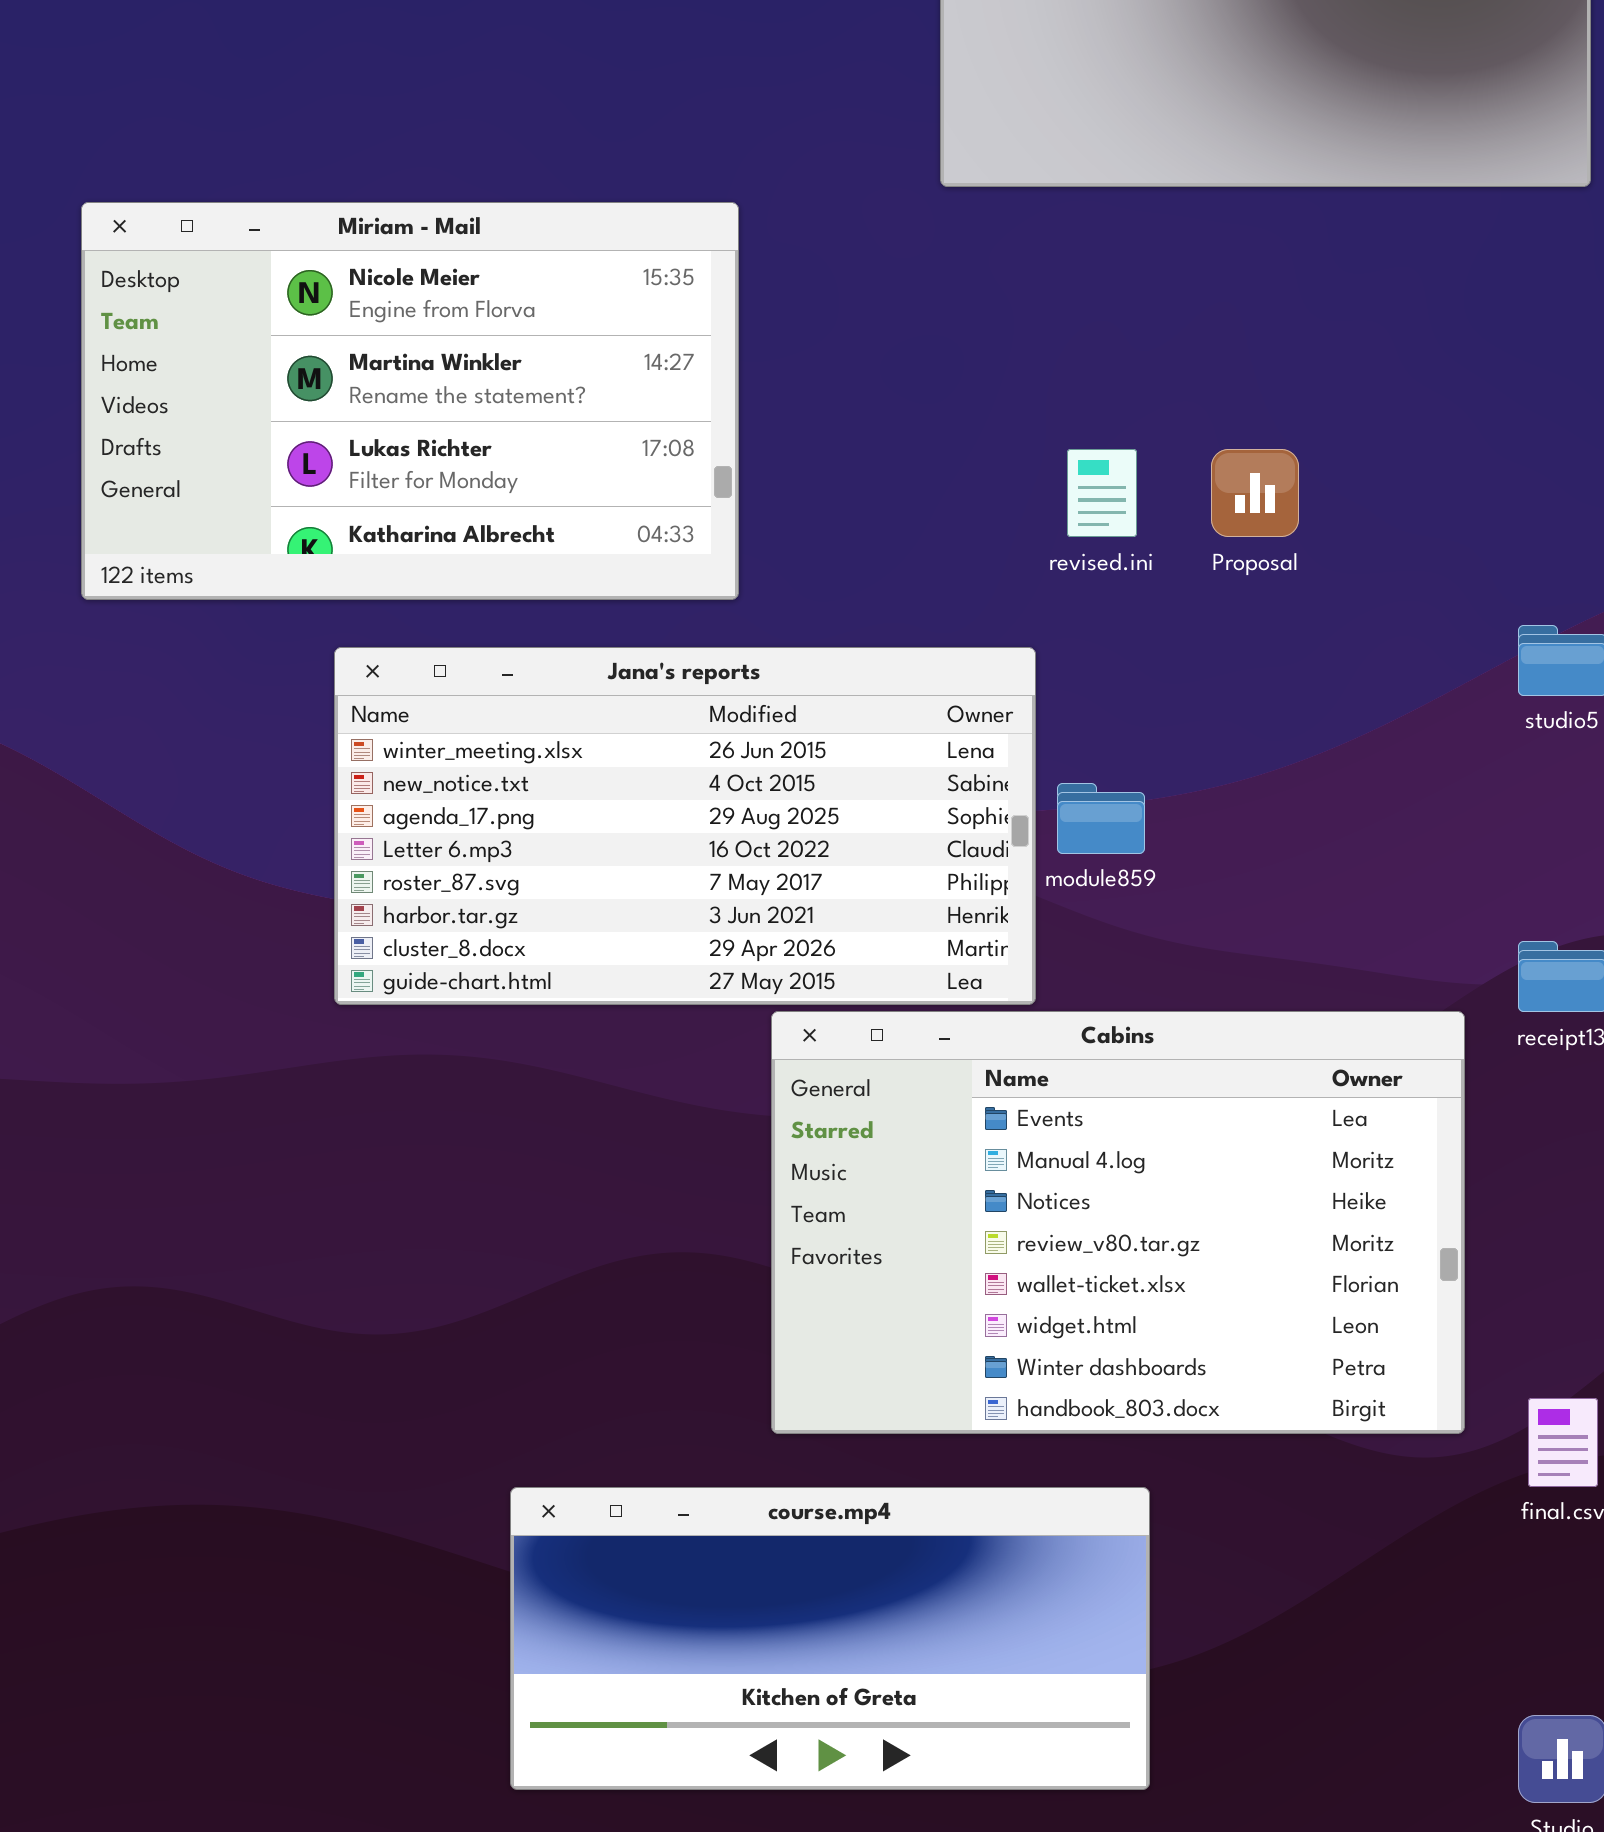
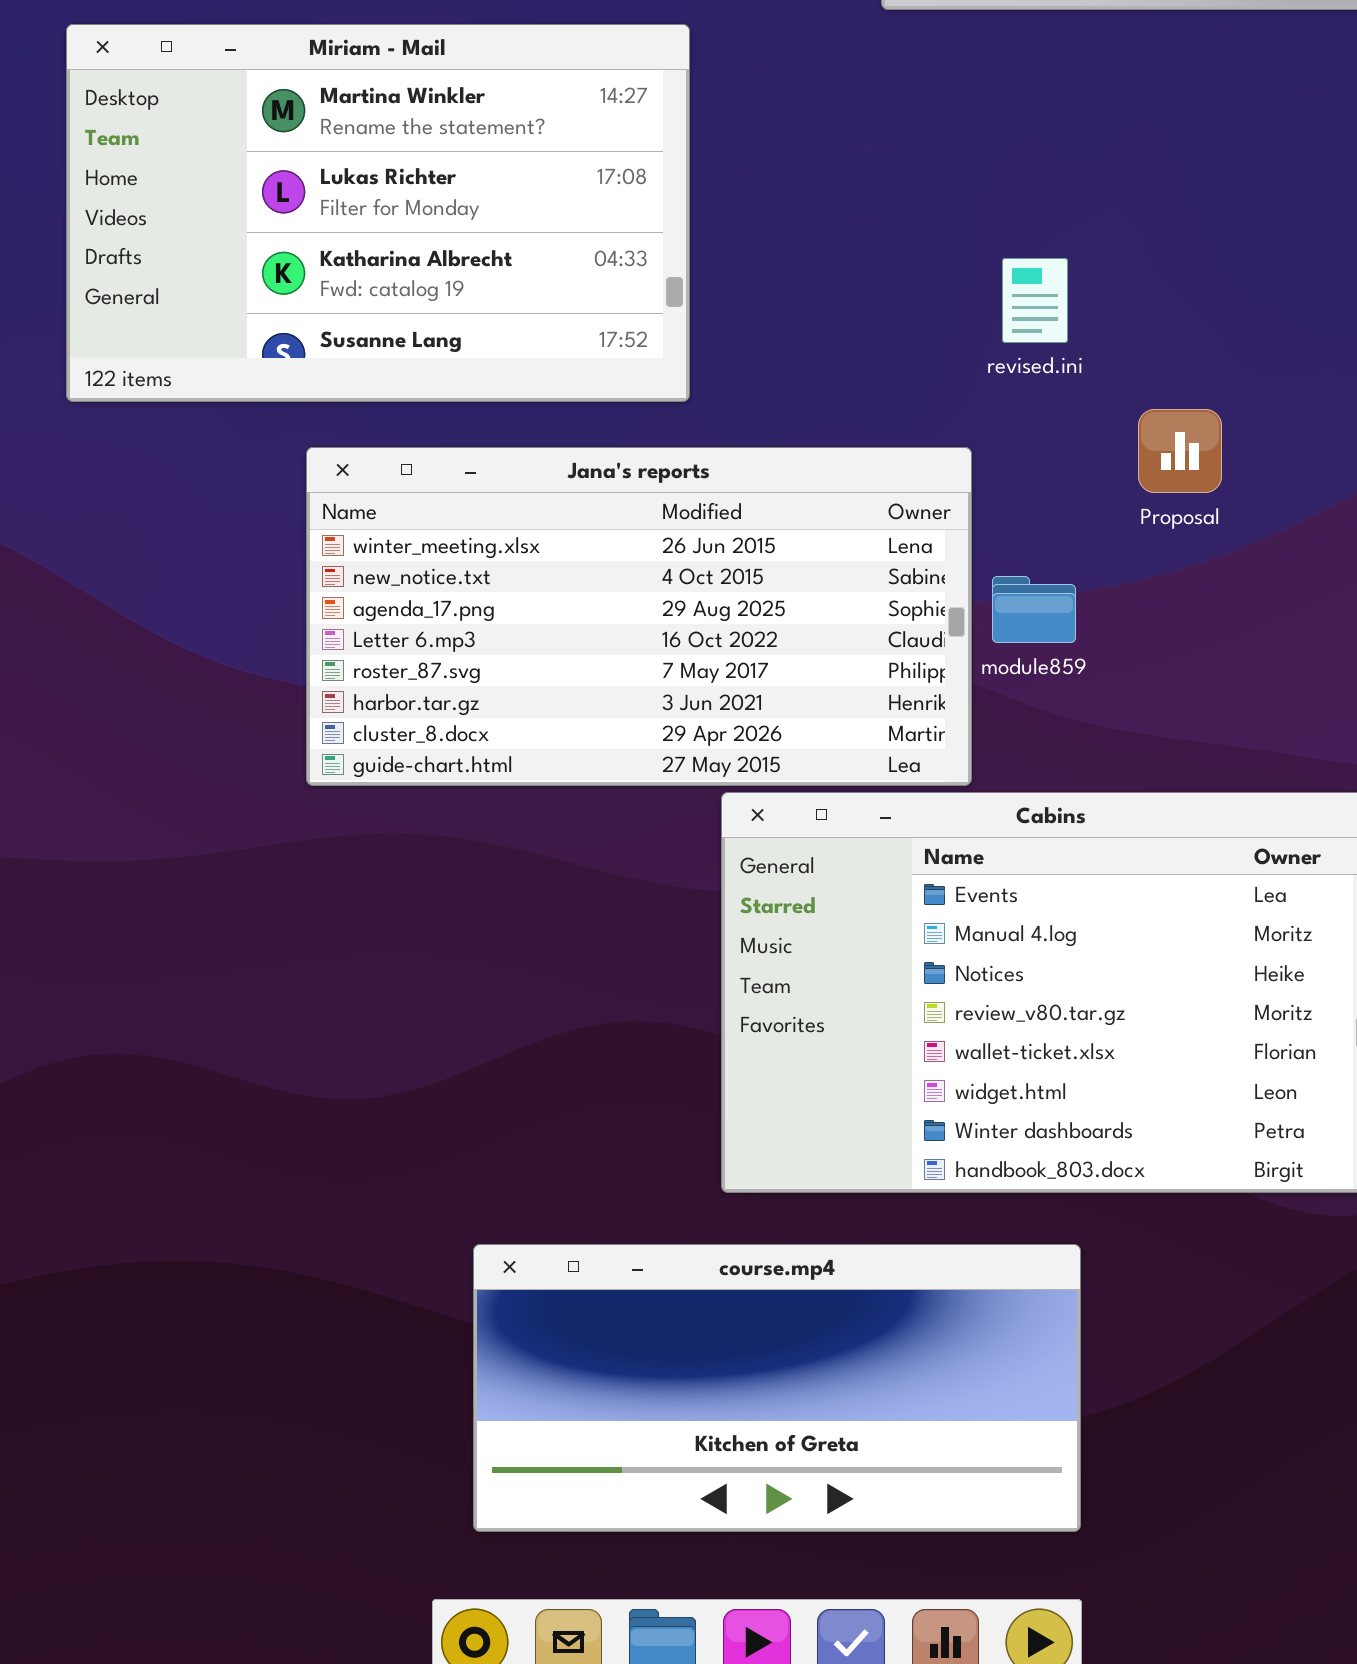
Miriam - Mail: [81,202,739,600] -> [66,24,690,402], scrolled down 1 row
Proposal: [1211,449,1299,537] -> [1138,409,1222,493], moved

